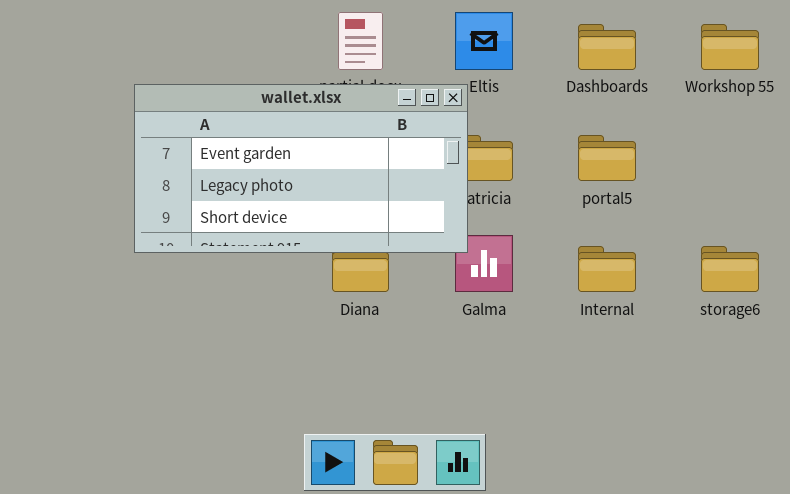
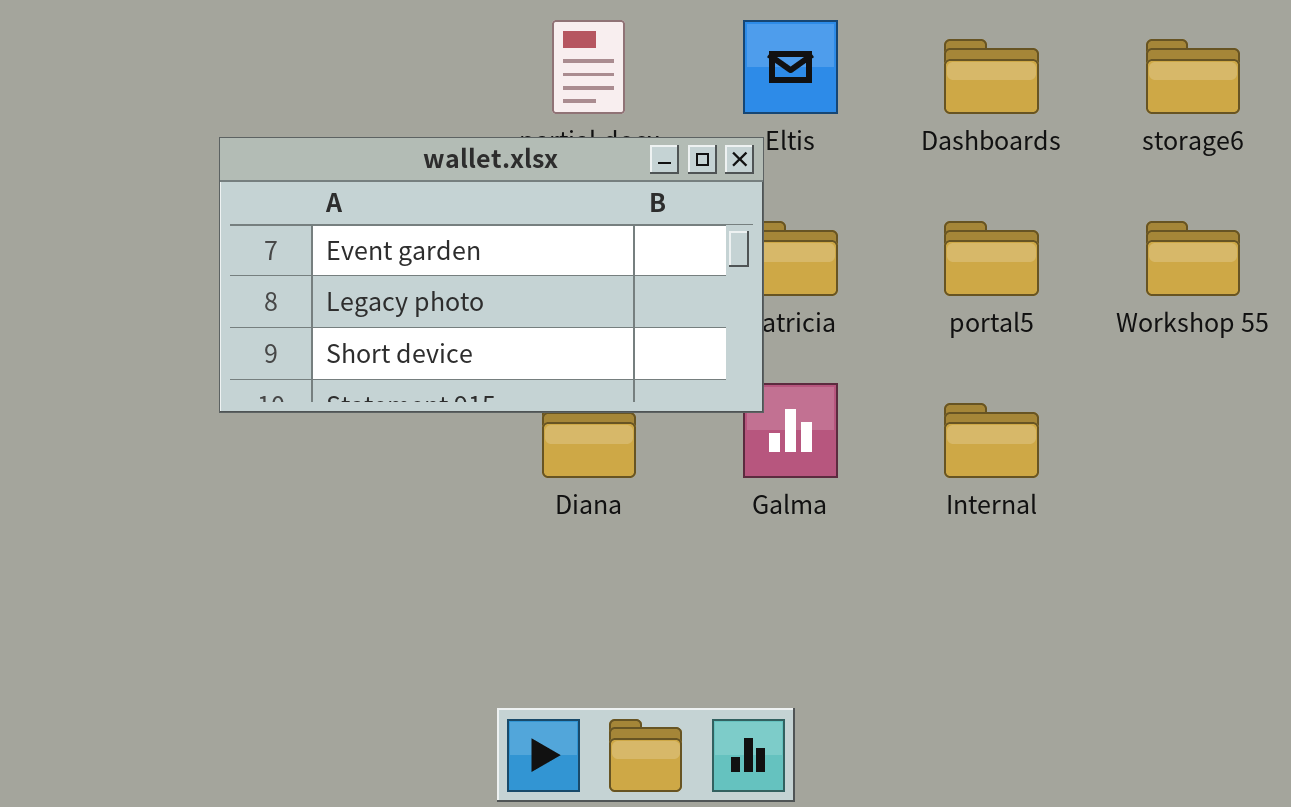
Workshop 55: [701,24,759,70] -> [1146,221,1240,296], moved
storage6: [701,246,759,292] -> [1146,39,1240,114], moved

